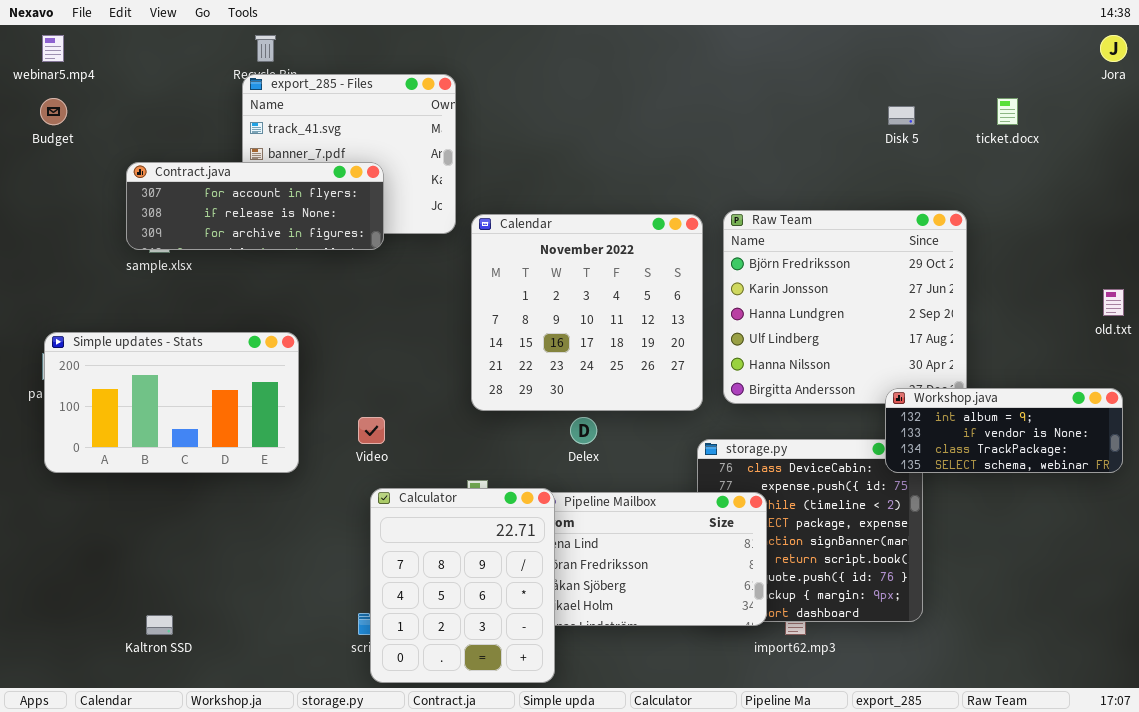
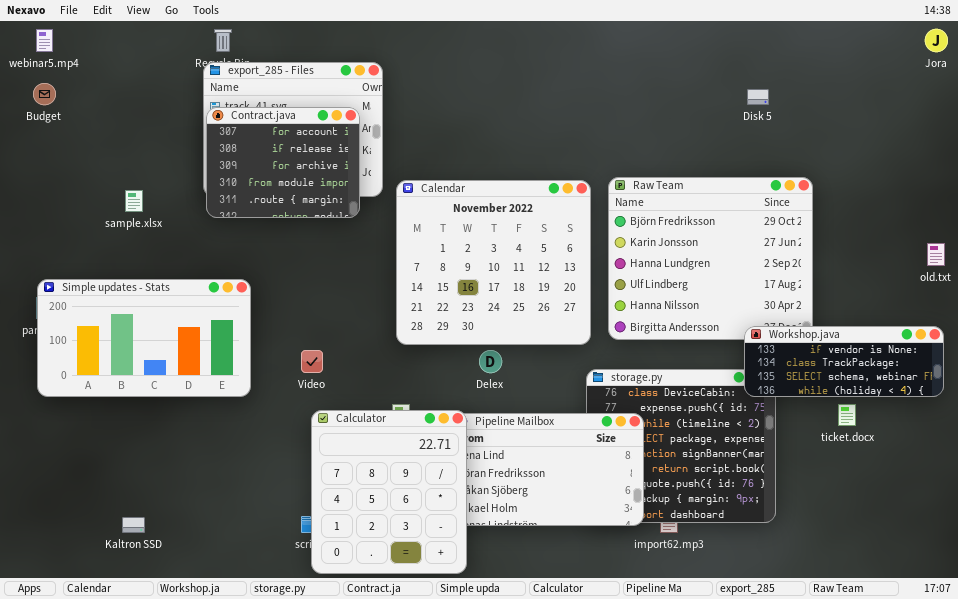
ticket.docx: [997,98,1018,125] -> [838,404,856,426], moved
Contract.java: [126,162,384,250] -> [206,107,360,218], moved, resized
Workshop.java: [885,388,1123,473] -> [744,326,944,397], scrolled down 1 row

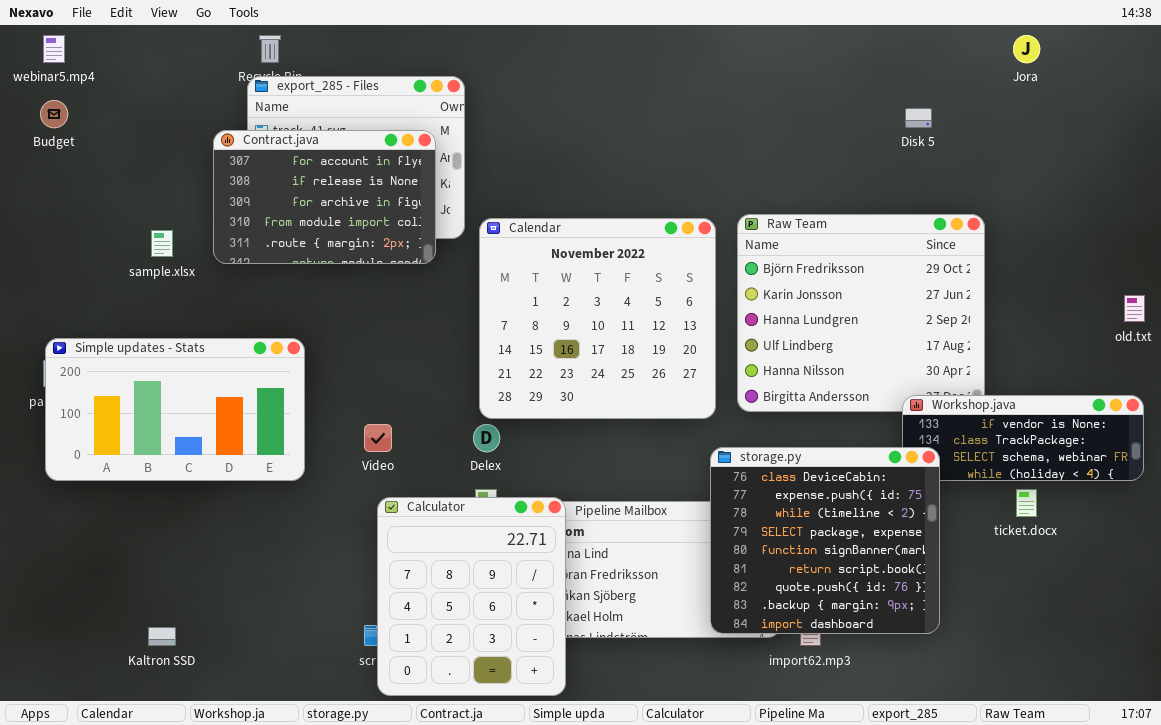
Jora: [925,29,948,52] -> [1013,35,1040,63], moved
Contract.java: [206,107,360,218] -> [213,130,436,264], resized
Delex: [479,350,502,373] -> [473,424,500,452], moved
storage.py: [586,369,776,523] -> [710,447,940,634], raised

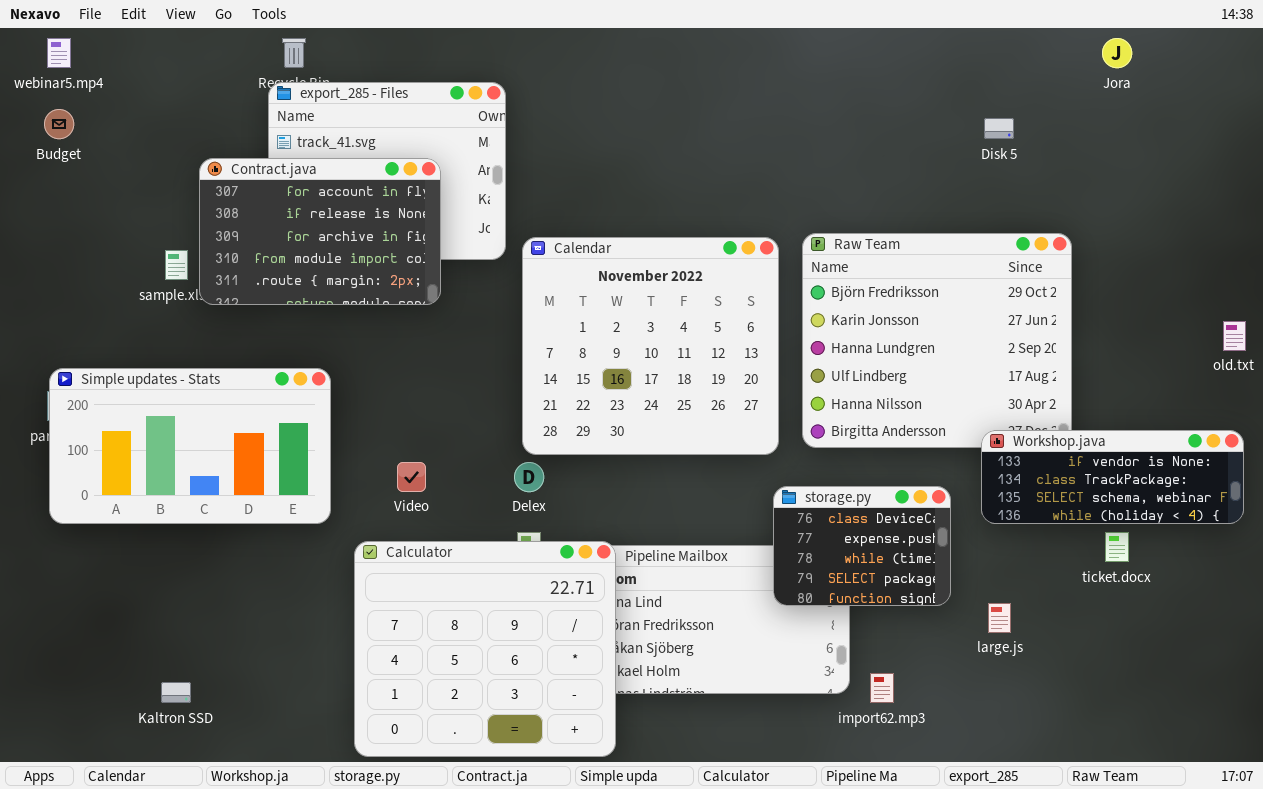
Contract.java: [213,130,436,264] -> [199,158,441,305], moved
storage.py: [710,447,940,634] -> [773,486,951,606], resized
Calculator: [377,497,566,696] -> [354,541,616,757], resized

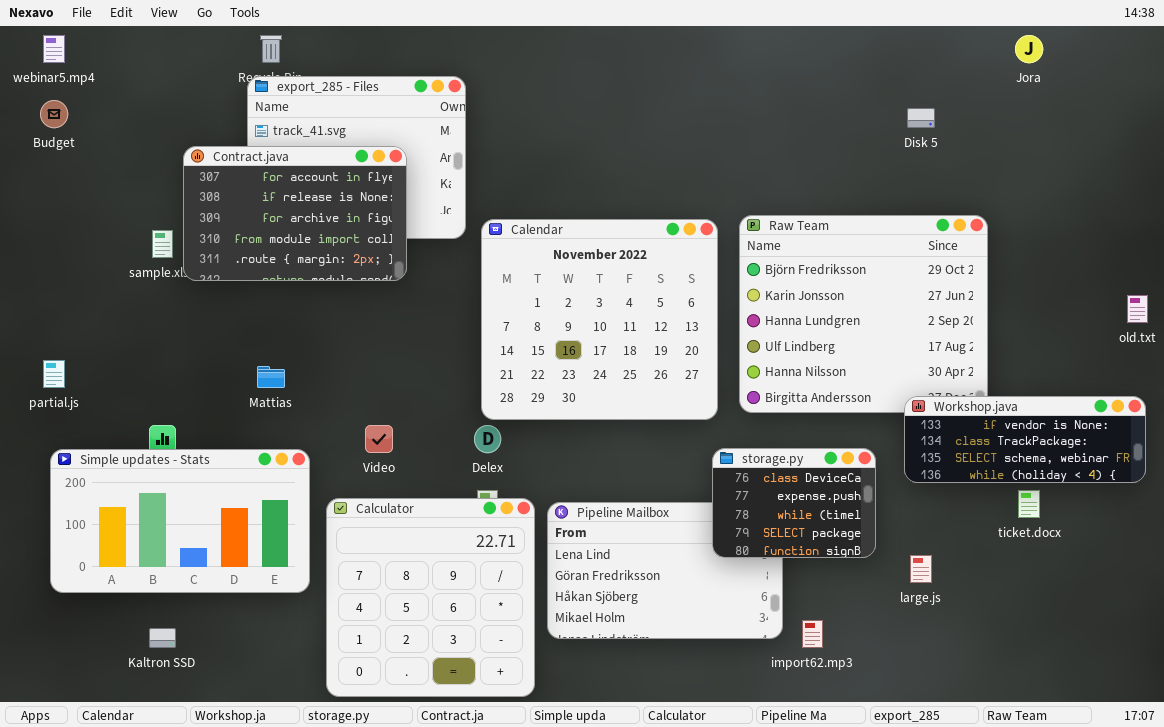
Simple updates - Stats: [49,368,331,524] -> [50,449,310,593], moved
Calculator: [354,541,616,757] -> [326,498,535,697], resized

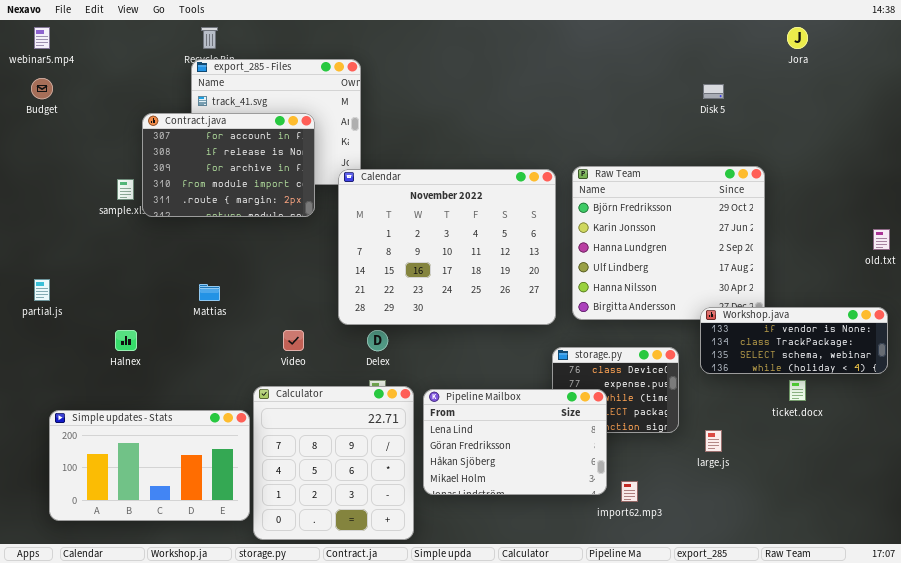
Calendar: [481,219,718,420] -> [338,169,556,325], resized
Simple updates - Stats: [50,449,310,593] -> [49,410,250,521], moved
Pipeline Mailbox: [547,502,783,639] -> [423,389,607,495], raised

